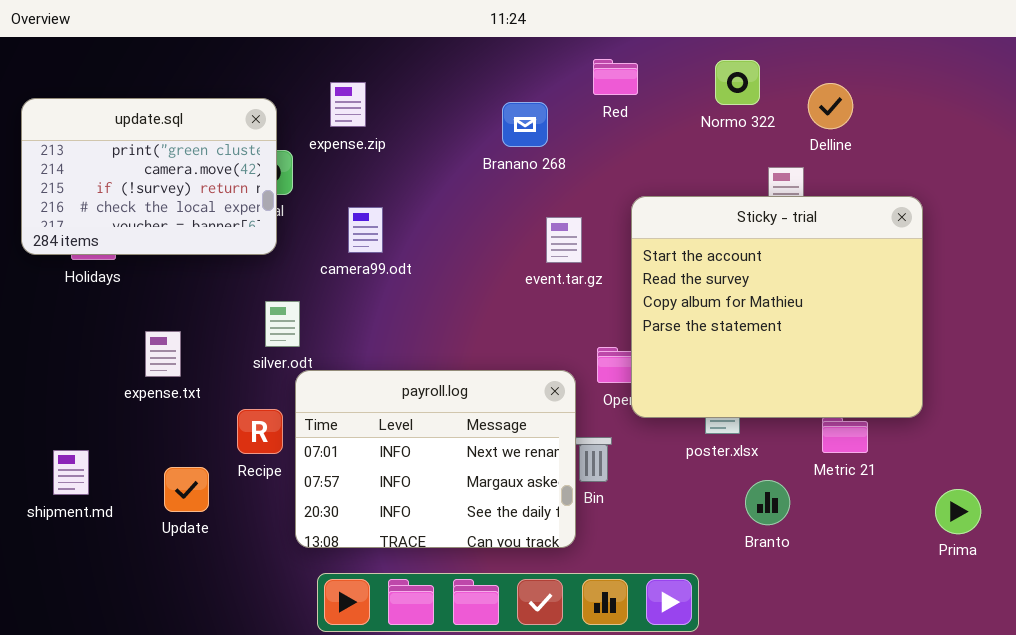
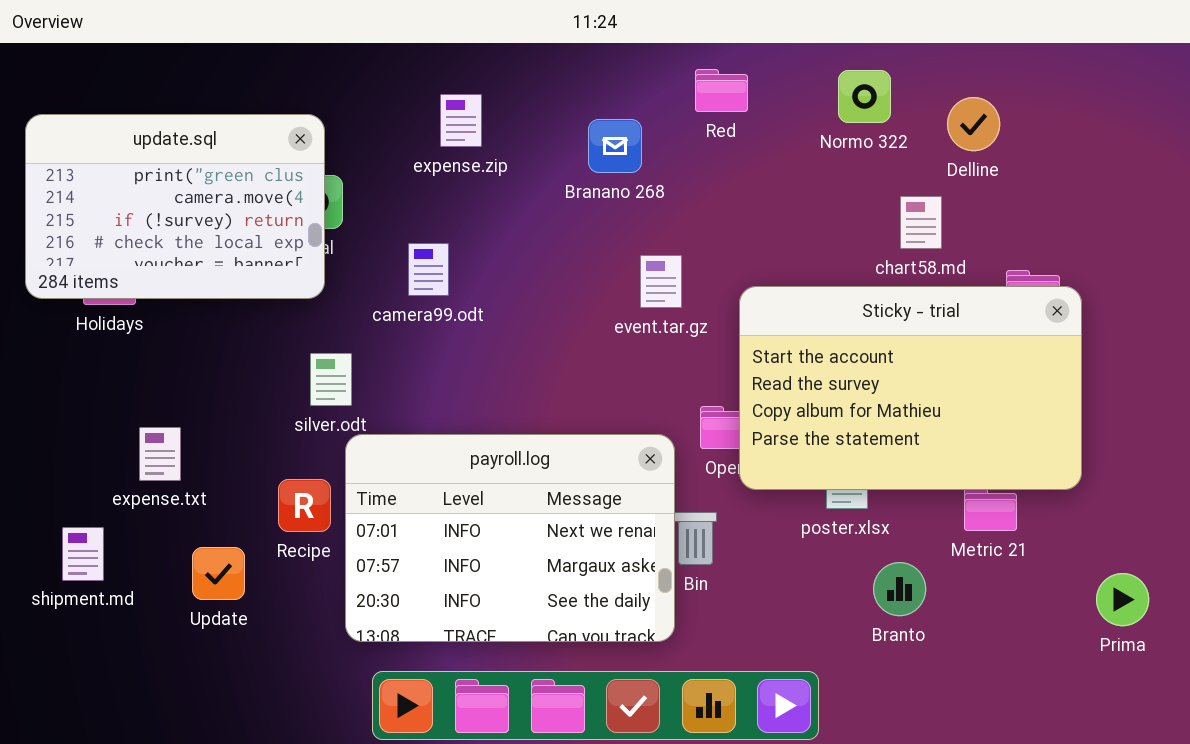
expense.zip: [330,82,366,127] -> [440,94,482,147], moved
Sticky - trial: [631,196,923,418] -> [739,286,1082,490], resized
expense.txt: [145,331,181,377] -> [139,427,181,481], moved

